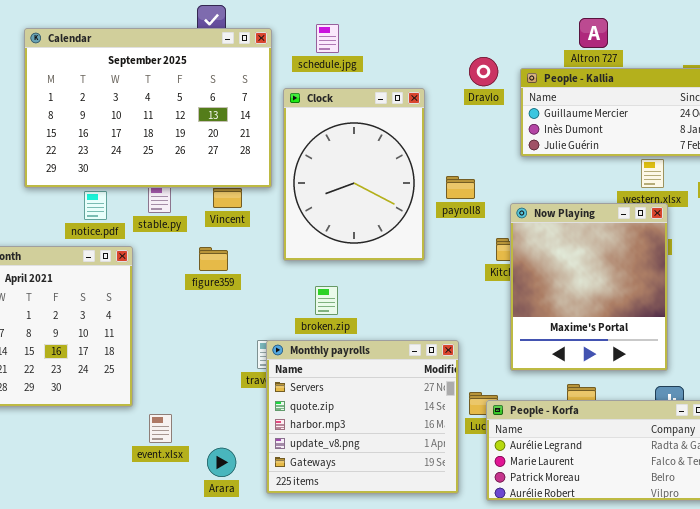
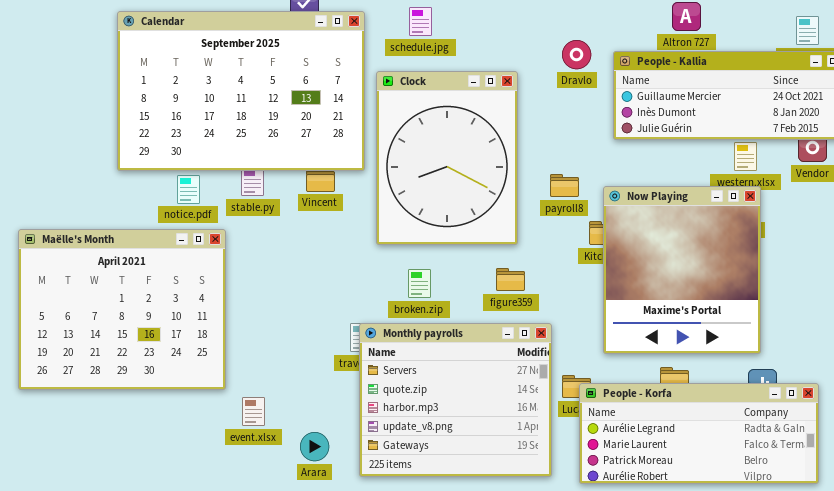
payroll8: [446,176,475,199] -> [550,174,579,197], moved
figure359: [199,247,228,271] -> [496,268,525,291], moved

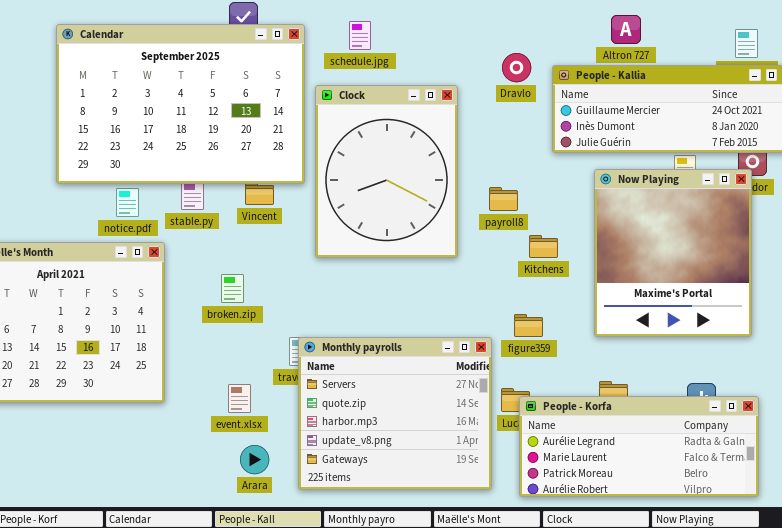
Now Playing: [603,186,761,354] -> [594,169,752,337], moved
figure359: [496,268,525,291] -> [514,314,543,337], moved
broken.zip: [408,269,431,298] -> [221,274,244,303], moved
event.xlsx: [242,397,265,426] -> [228,384,251,413], moved

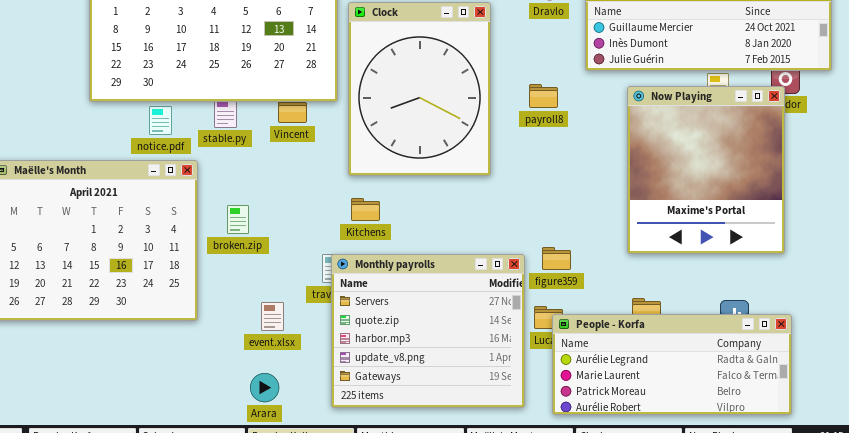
payroll8: [489,187,518,211] -> [529,84,558,108], moved
Kitchens: [529,235,558,258] -> [351,198,380,221], moved
broken.zip: [221,274,244,303] -> [227,205,249,234], moved
figure359: [514,314,543,337] -> [542,247,571,270], moved
Arara: [240,445,269,474] -> [250,373,279,402], moved

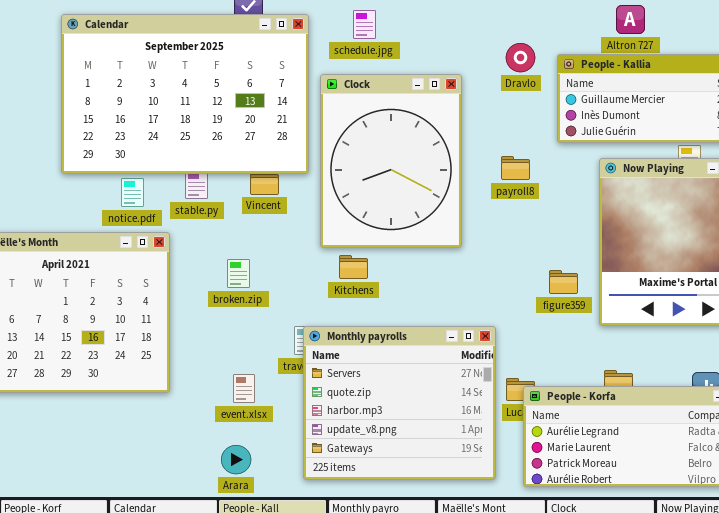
Kitchens: [351,198,380,221] -> [339,255,368,279], moved
broken.zip: [227,205,249,234] -> [227,259,250,288], moved
figure359: [542,247,571,270] -> [549,270,578,294], moved

